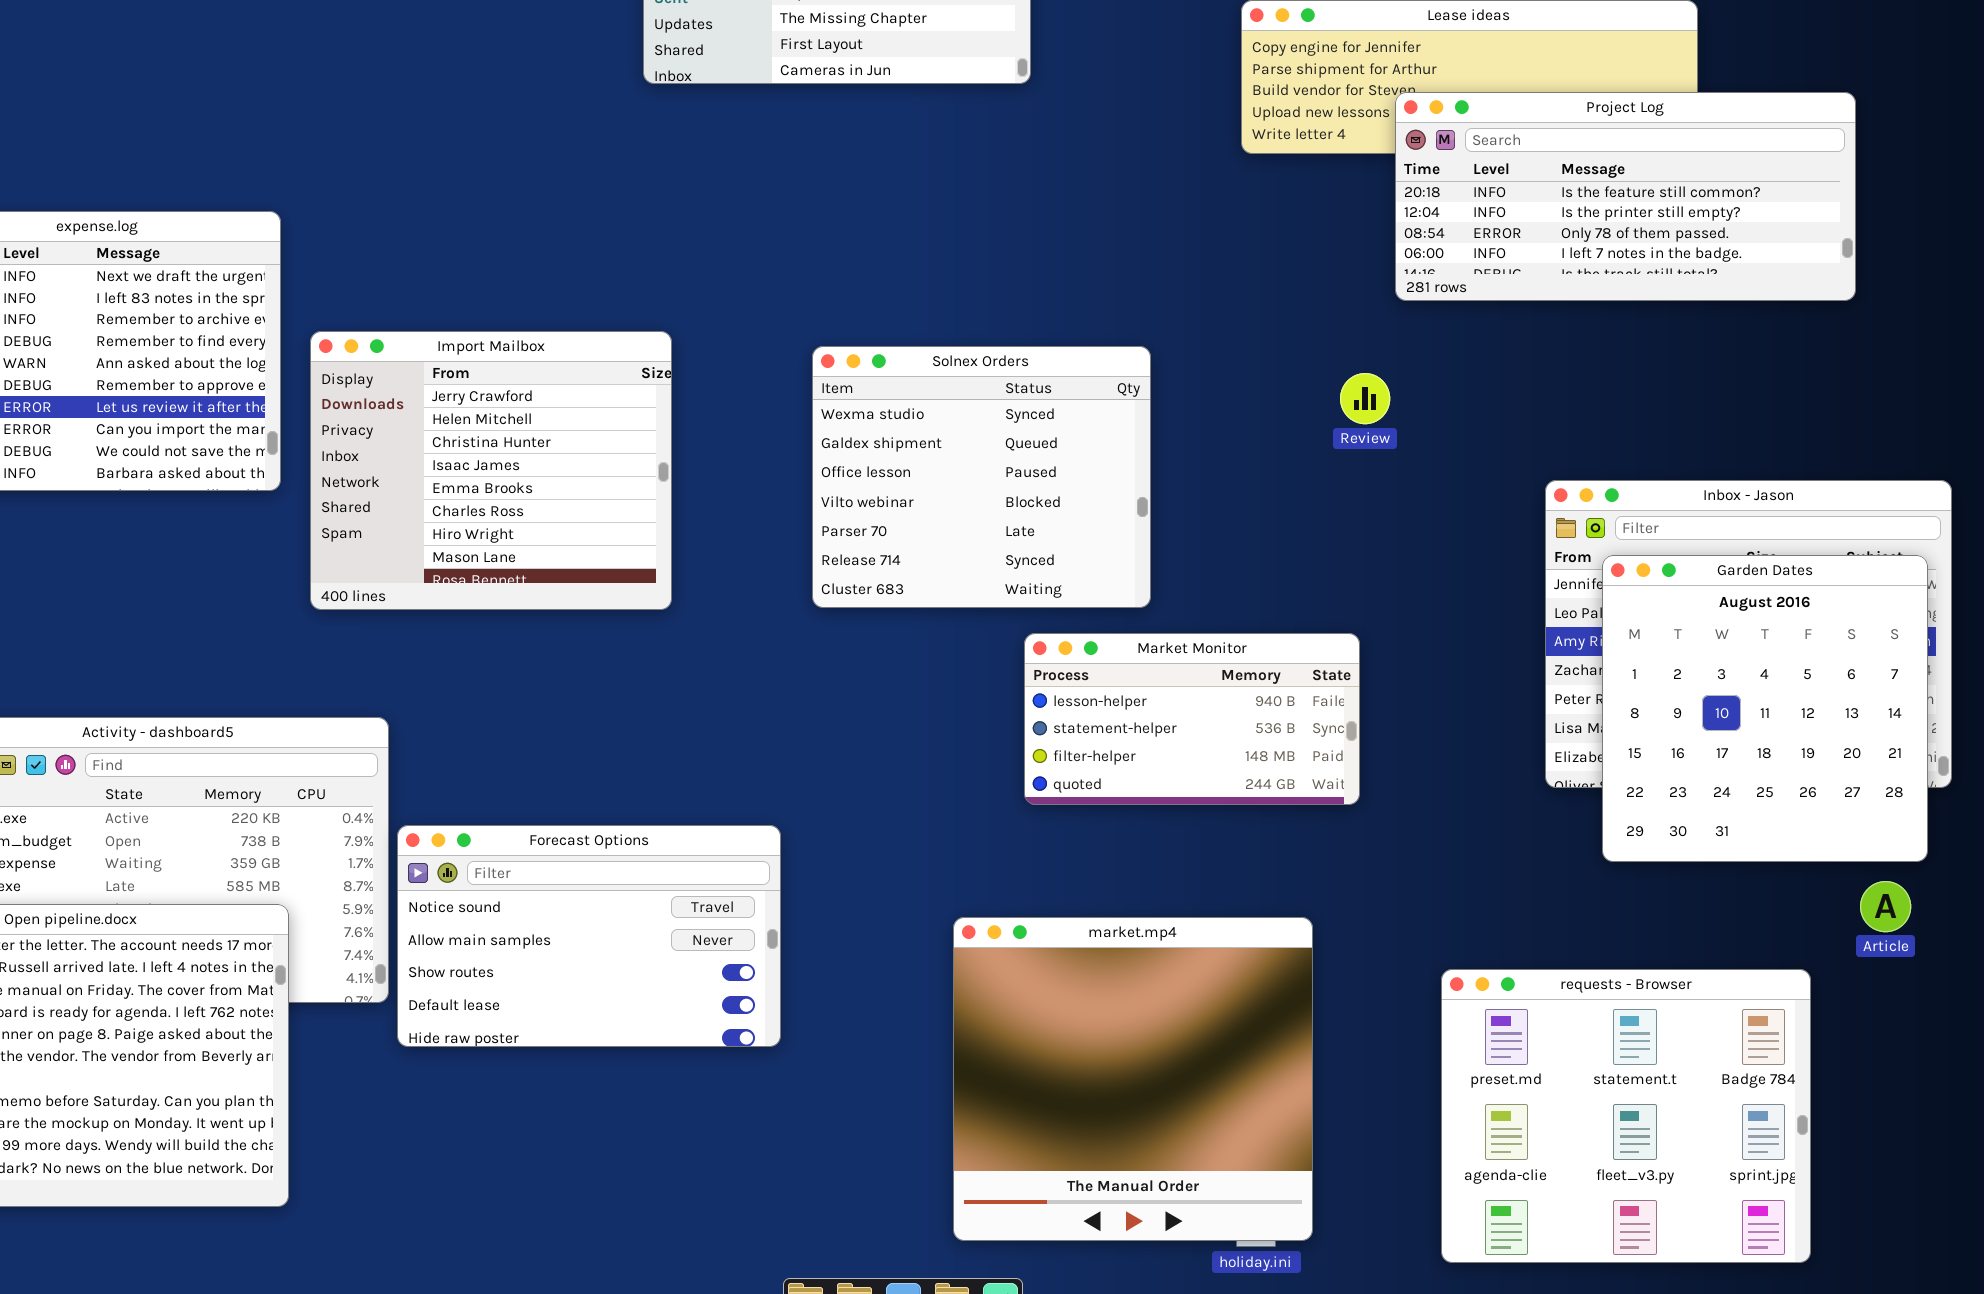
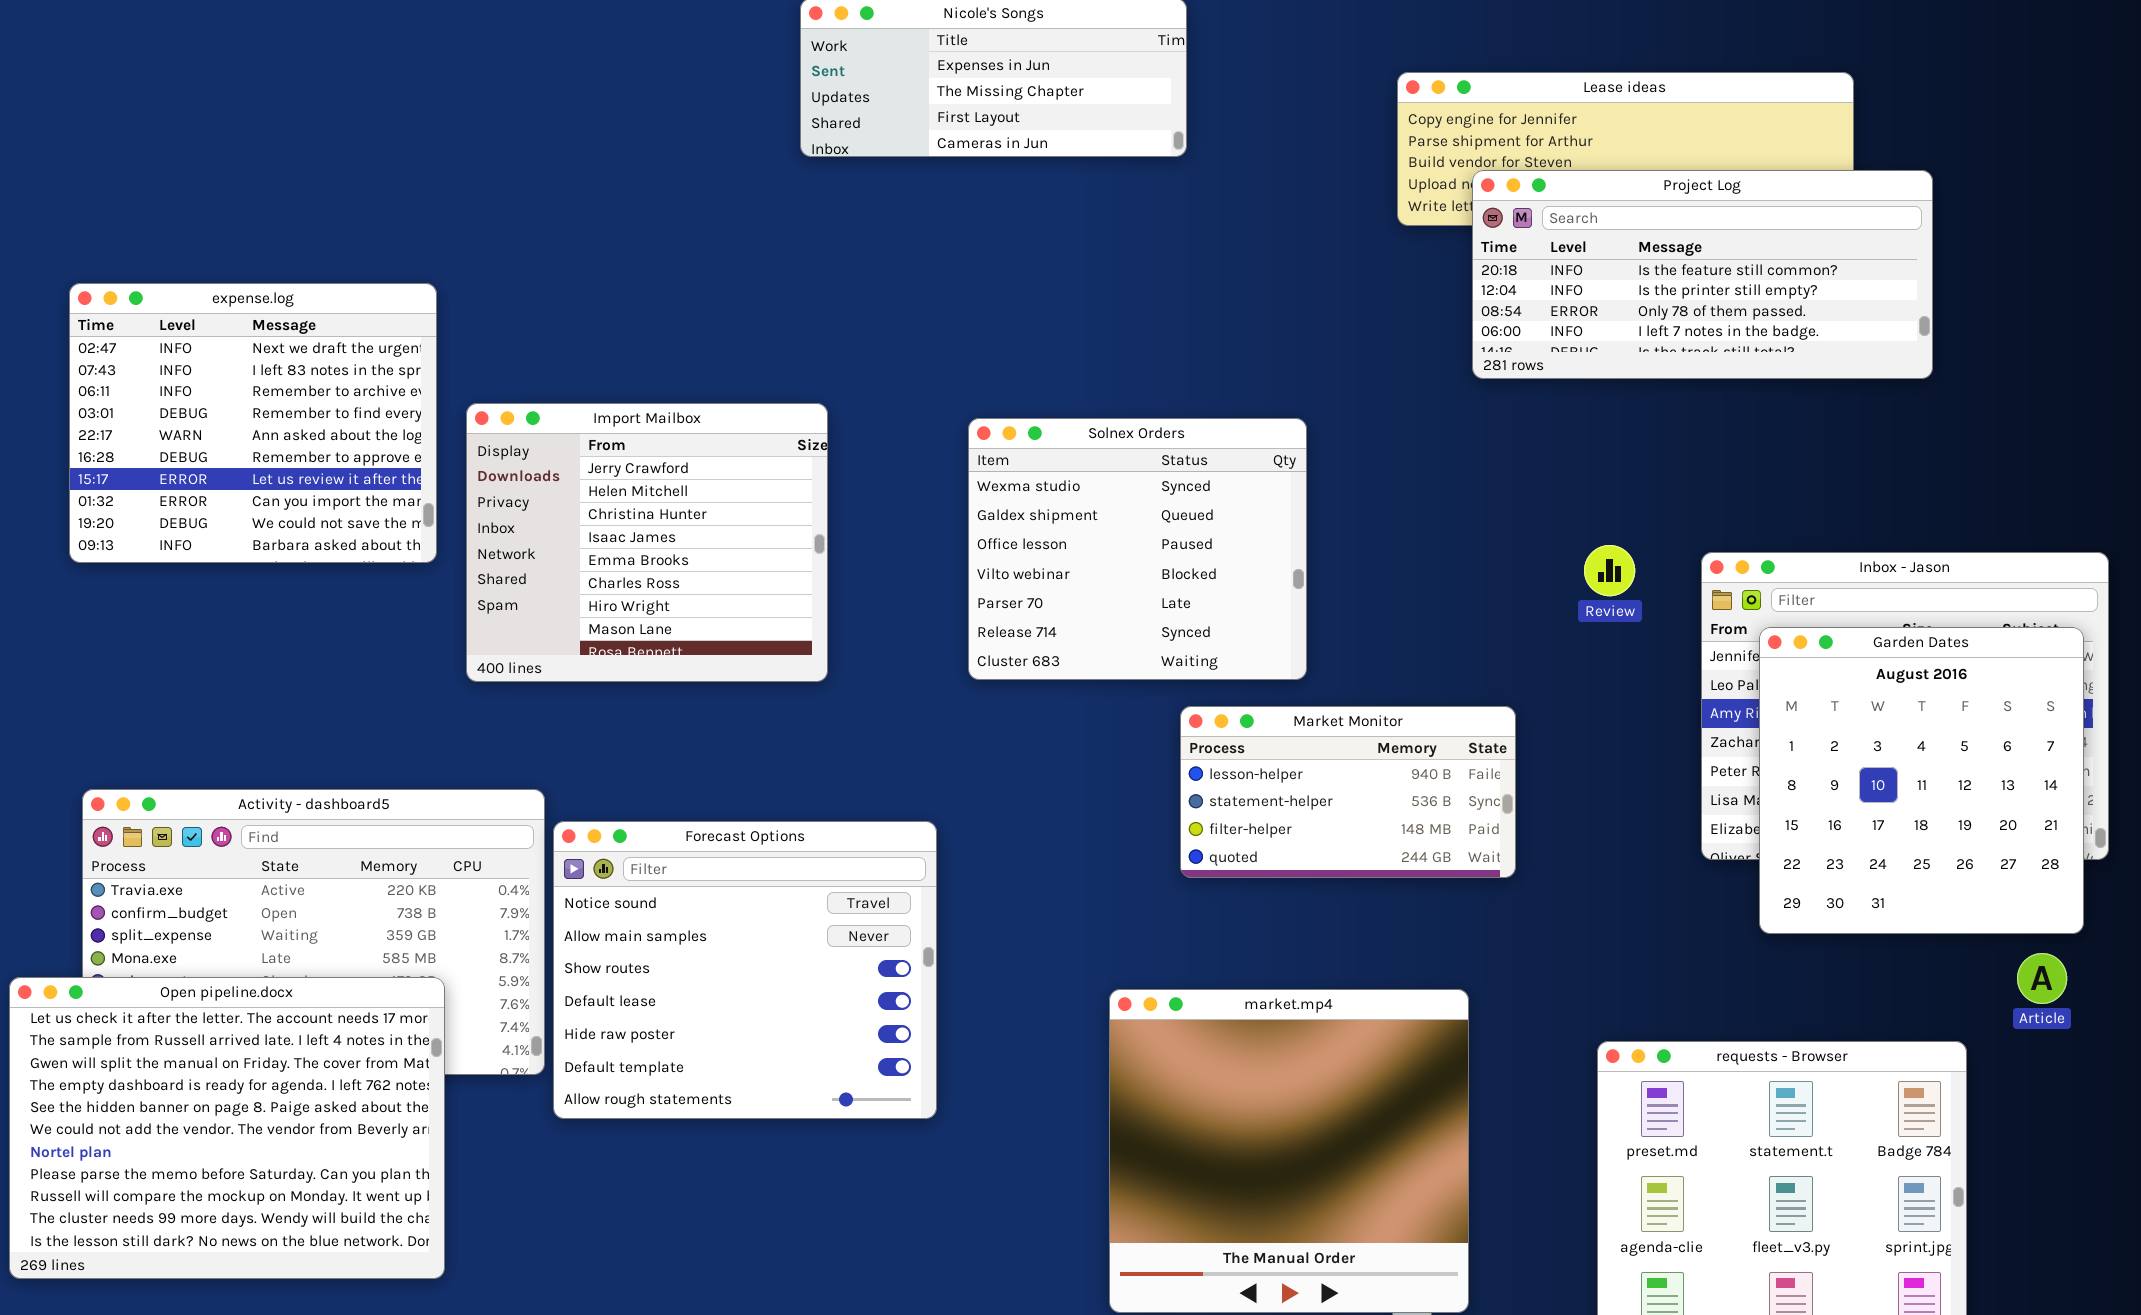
Project Log: [1395,92,1856,301] -> [1472,170,1933,379], moved
Review: [1340,373,1390,424] -> [1584,545,1635,596], moved
Forecast Options: [397,825,781,1047] -> [553,821,937,1119], resized

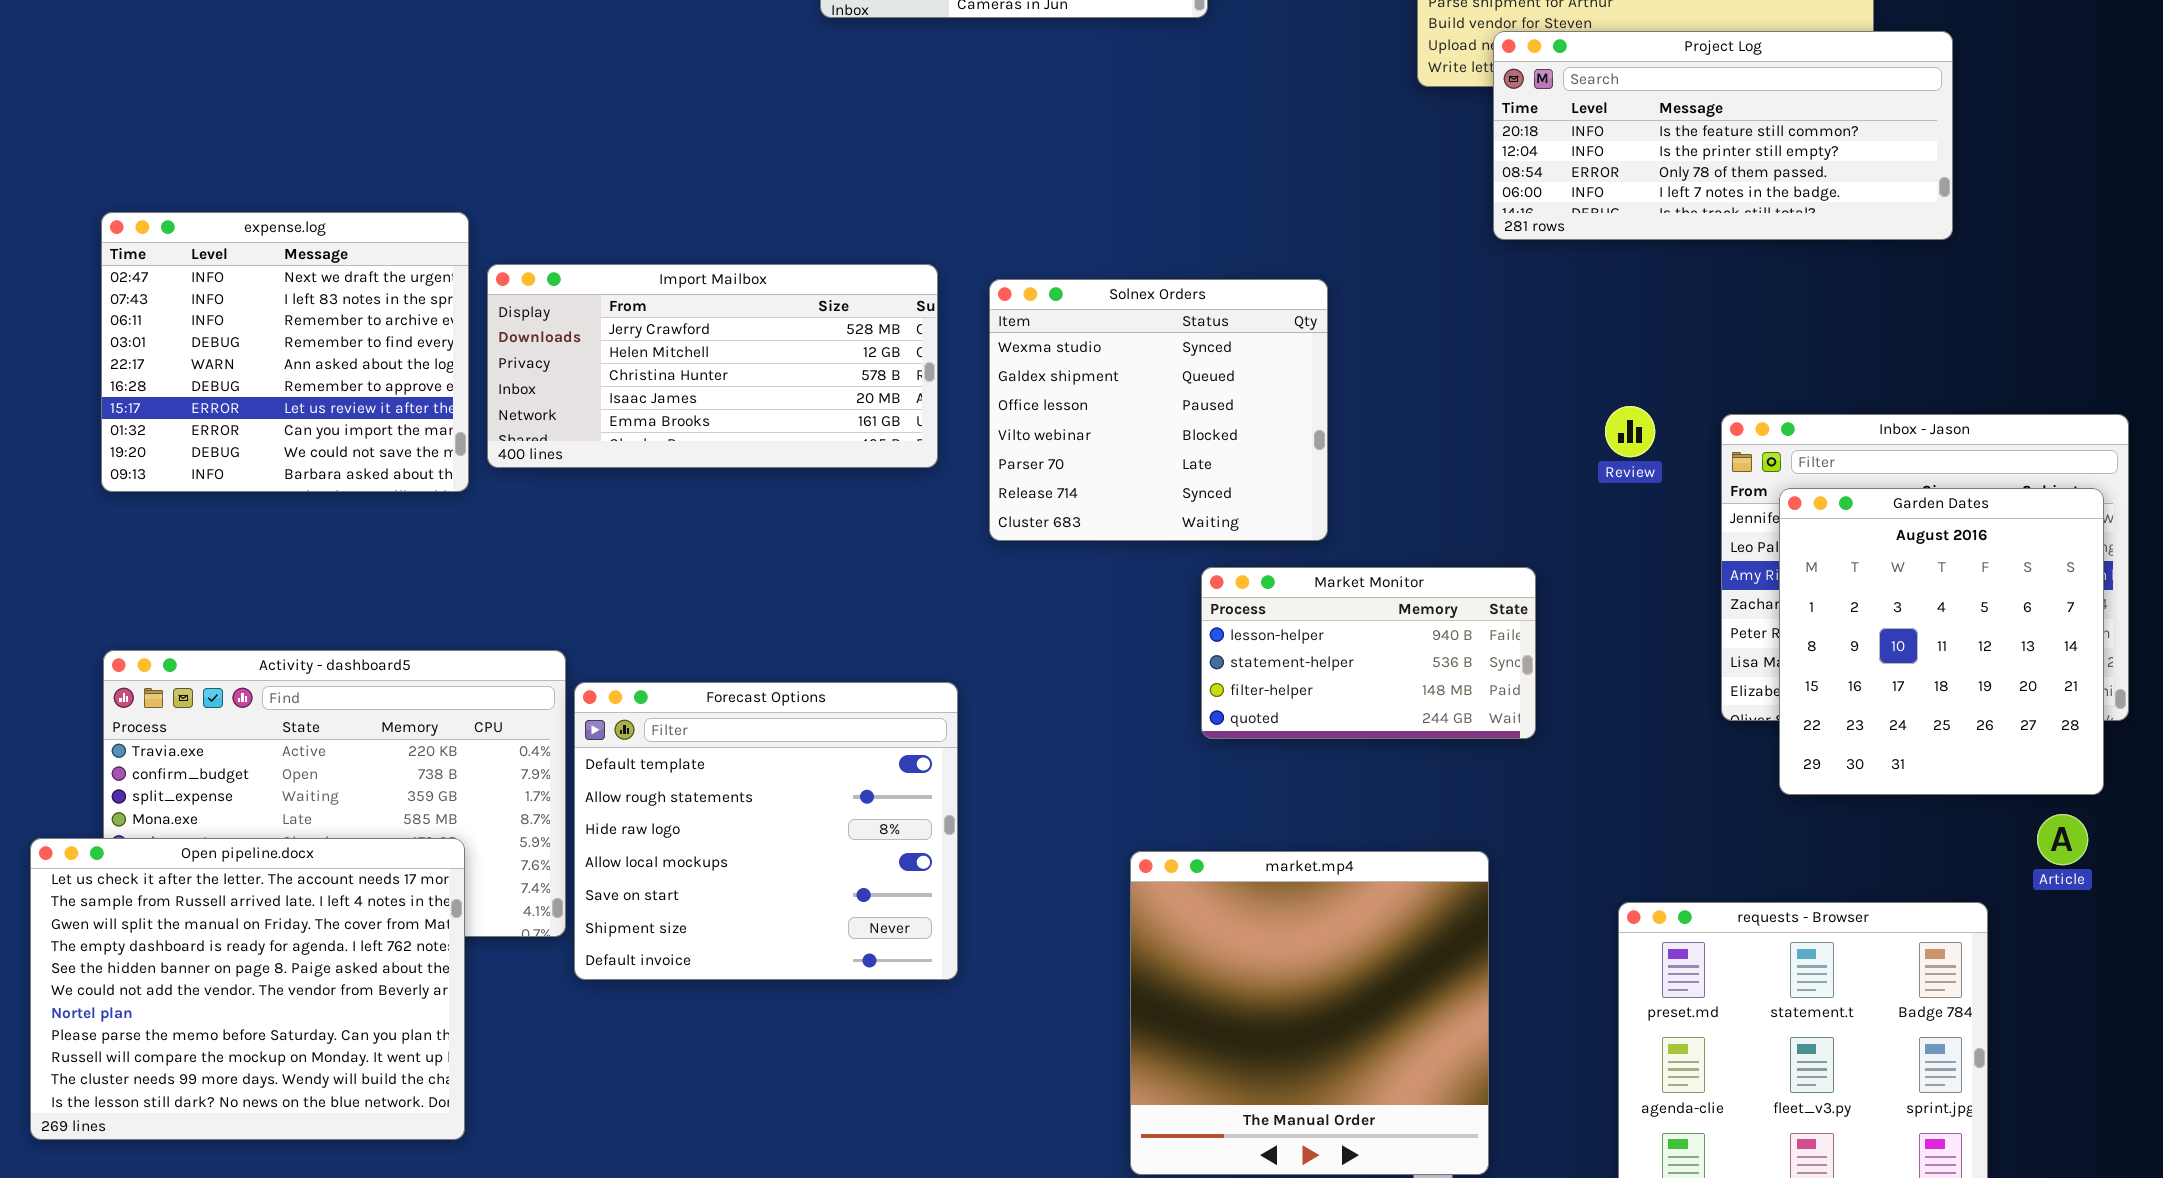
expense.log: [69,283,437,563] -> [101,212,469,492], moved
Import Mailbox: [466,403,828,682] -> [487,264,938,468], resized
Forecast Options: [553,821,937,1119] -> [574,682,958,980], scrolled down 5 rows

